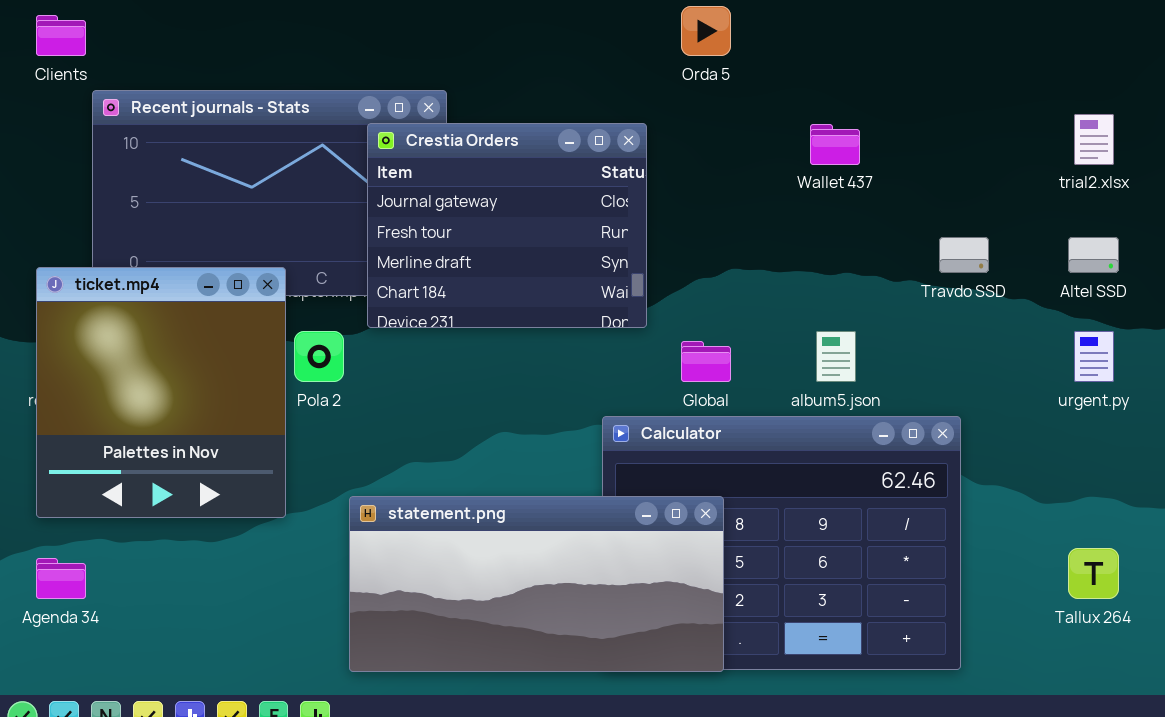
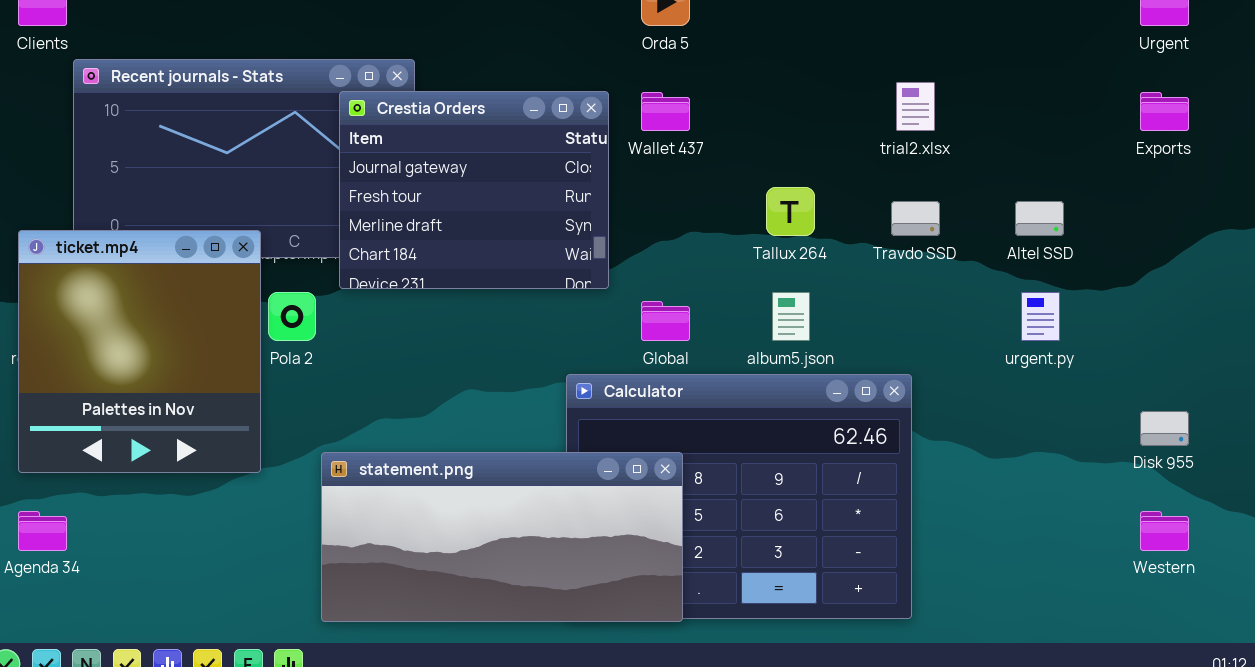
trial2.xlsx: [1074,114,1114,165] -> [896,82,935,131], moved
Wallet 437: [810,124,860,165] -> [641,92,690,131], moved
Tallux 264: [1068,548,1119,599] -> [766,187,815,236], moved

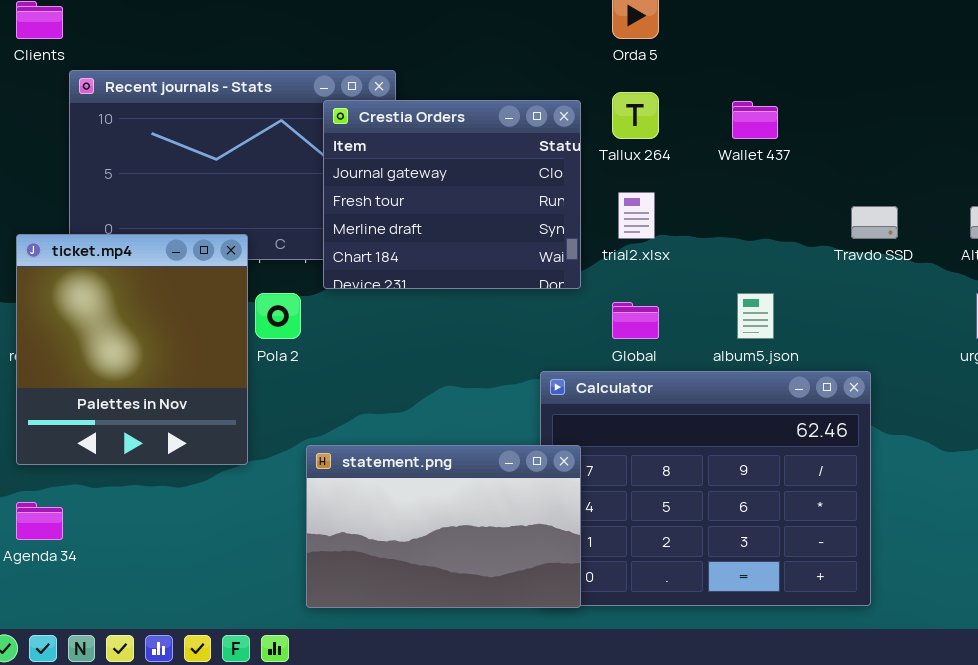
trial2.xlsx: [896,82,935,131] -> [618,192,655,239], moved
Wallet 437: [641,92,690,131] -> [732,101,778,139], moved
Tallux 264: [766,187,815,236] -> [612,92,659,139], moved
statement.png: [321,452,683,622] -> [306,445,581,608], resized

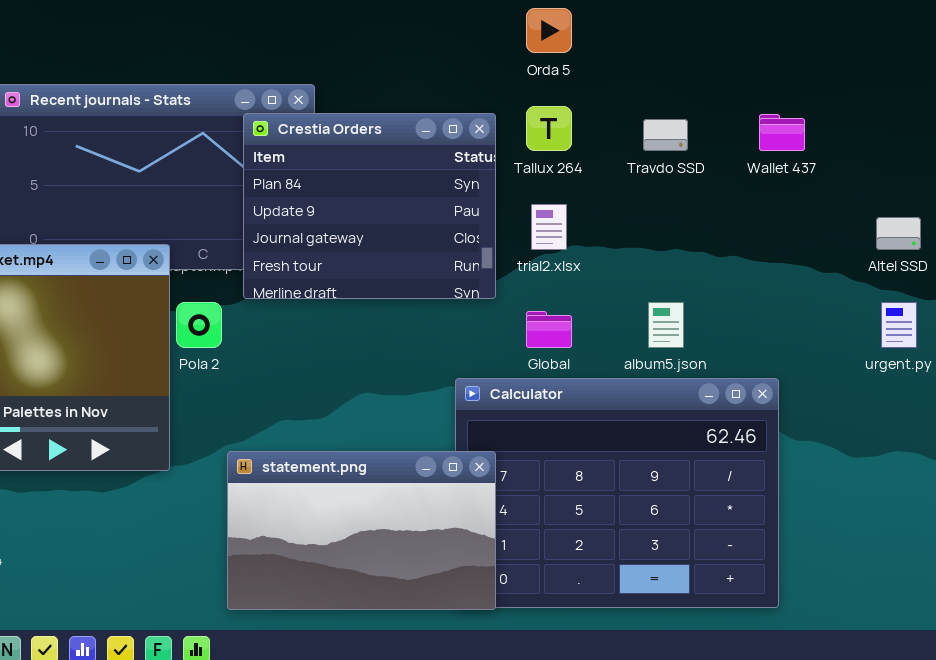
Crestia Orders: [323,100,581,289] -> [243,113,496,299], scrolled up 2 rows
Wallet 437: [732,101,778,139] -> [759,114,805,151], moved
Travdo SSD: [851,206,898,239] -> [643,119,688,151], moved

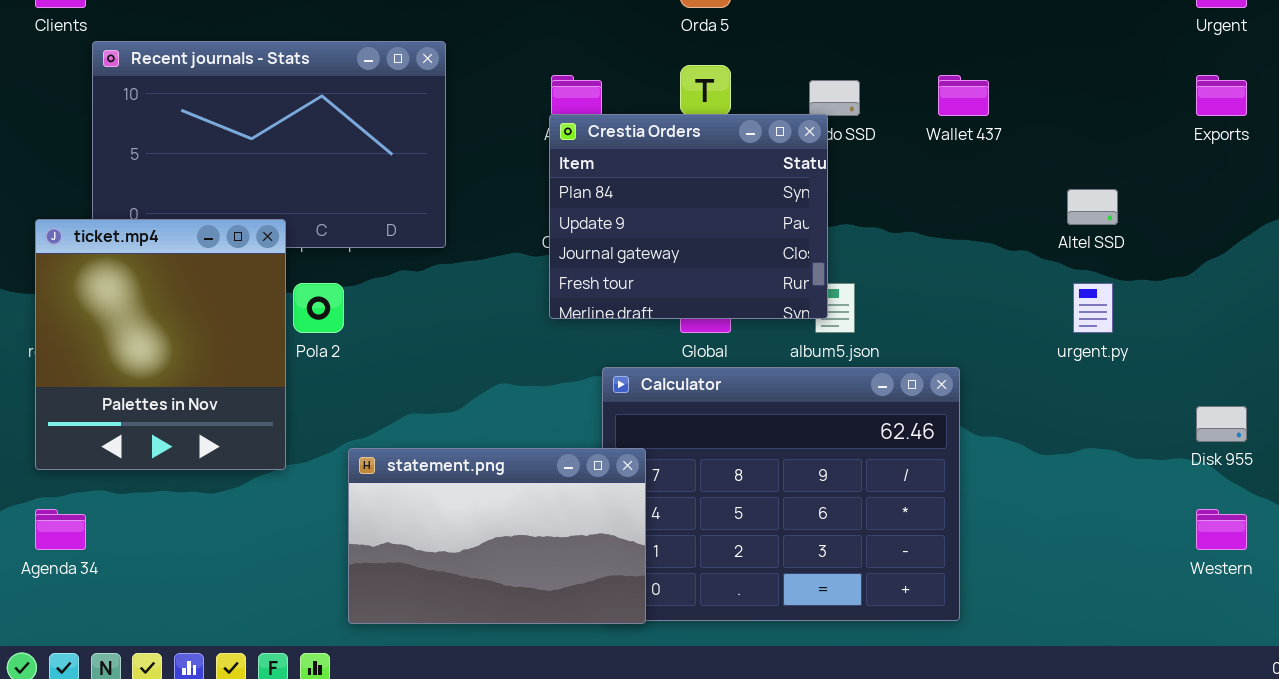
Crestia Orders: [243,113,496,299] -> [549,114,828,319], moved

